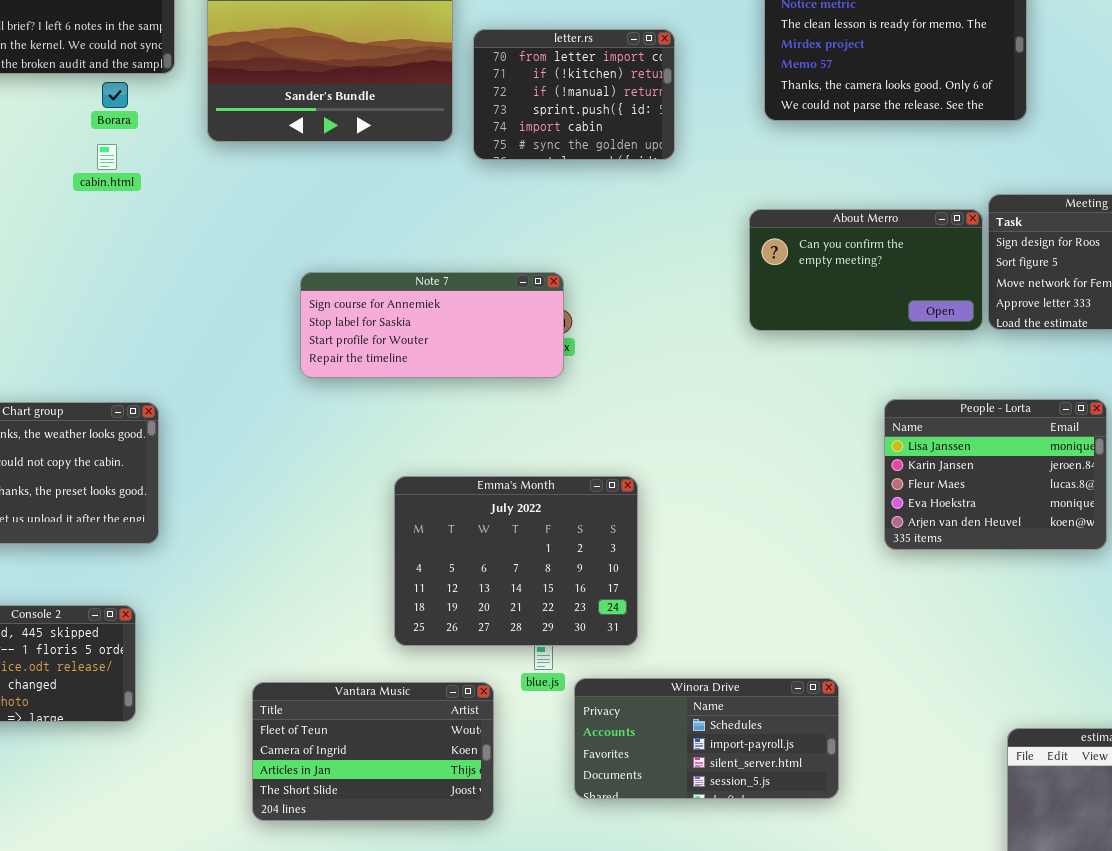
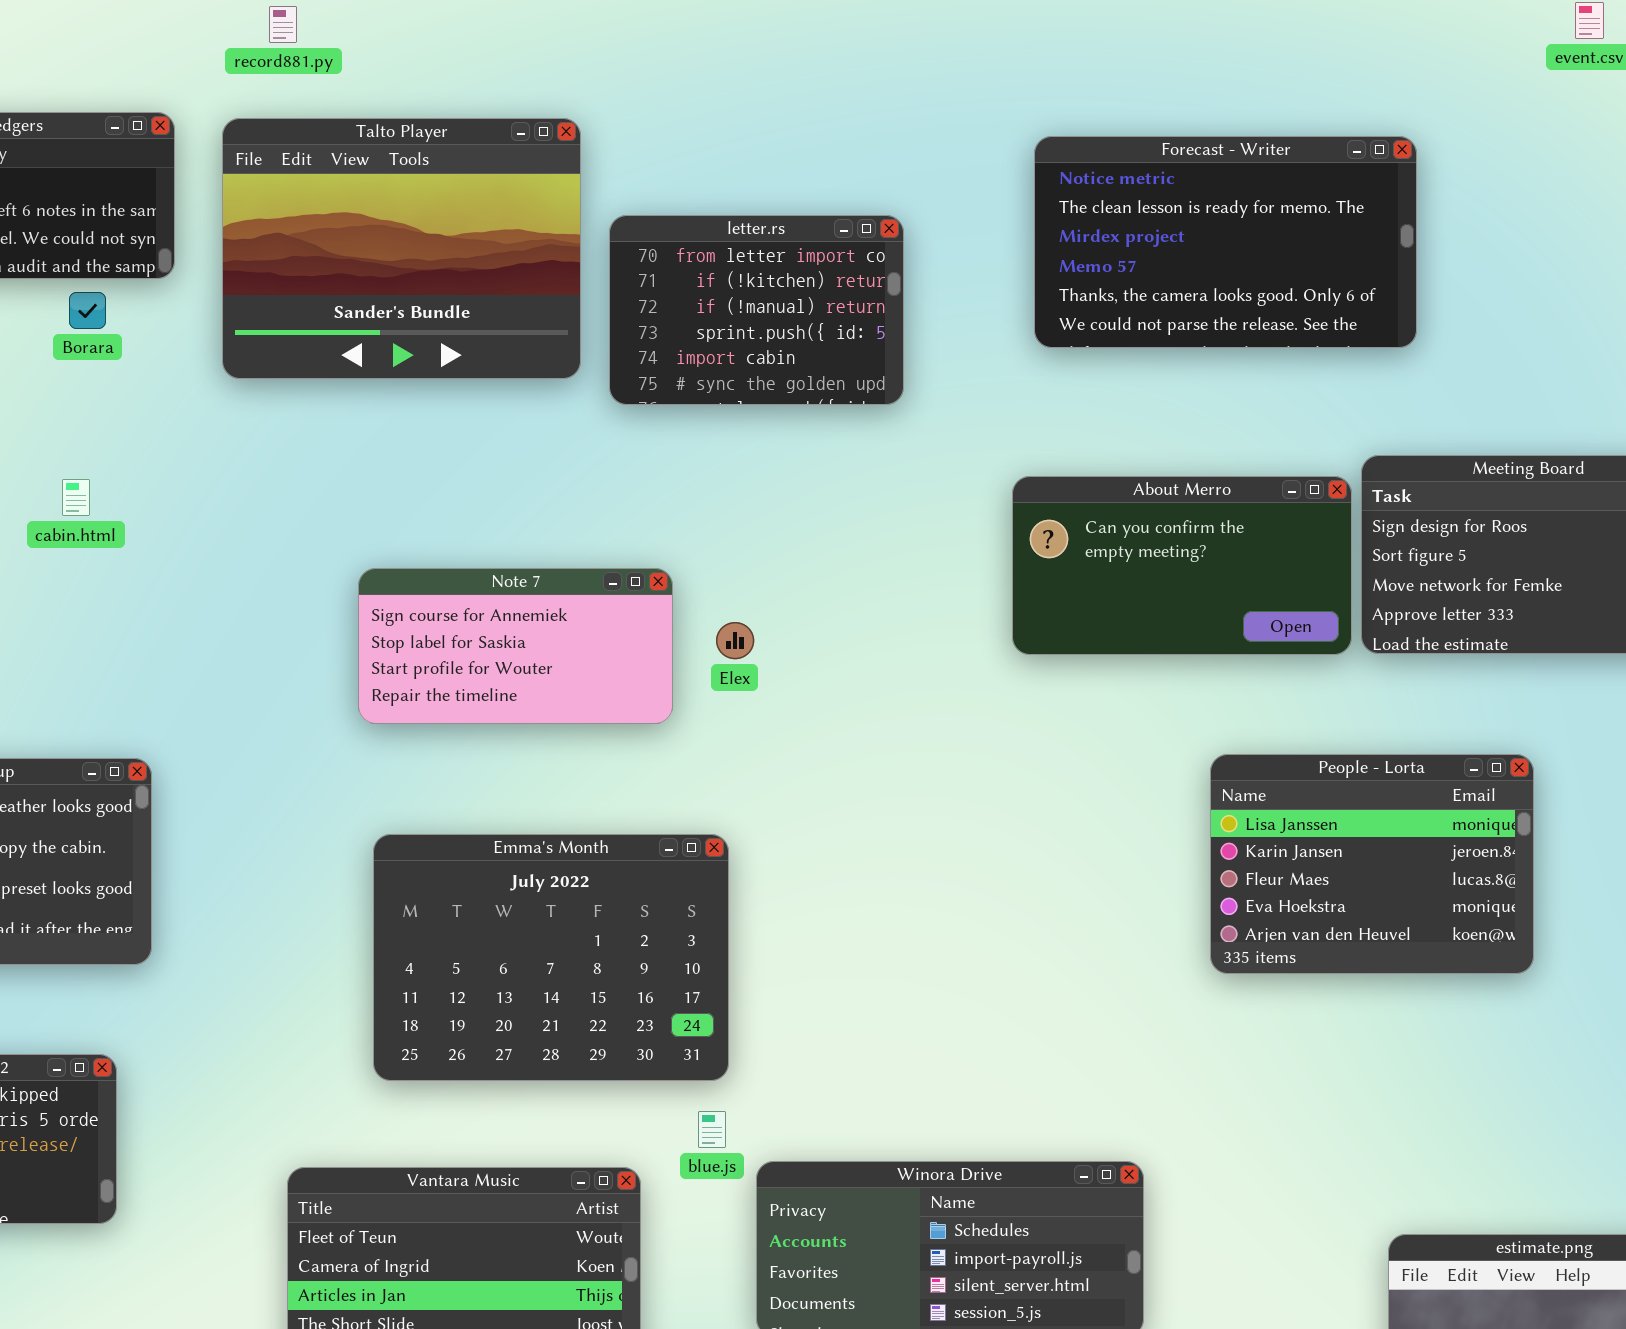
cabin.html: [97,144,117,170] -> [62,479,90,516], moved
Note 7: [300,272,564,378] -> [358,568,673,724], resized
Emma's Month: [394,476,638,646] -> [373,834,729,1081], moved

